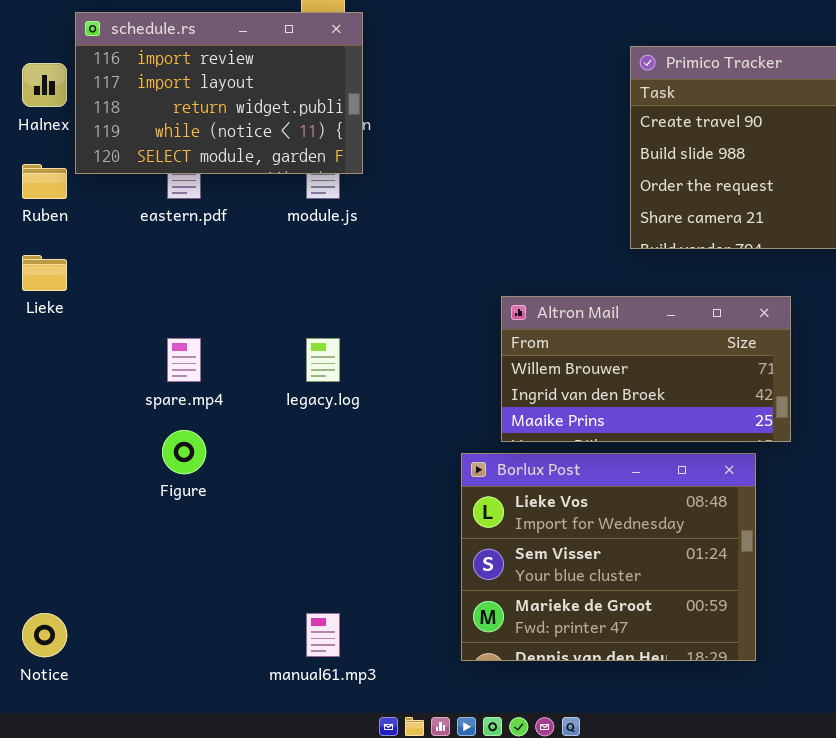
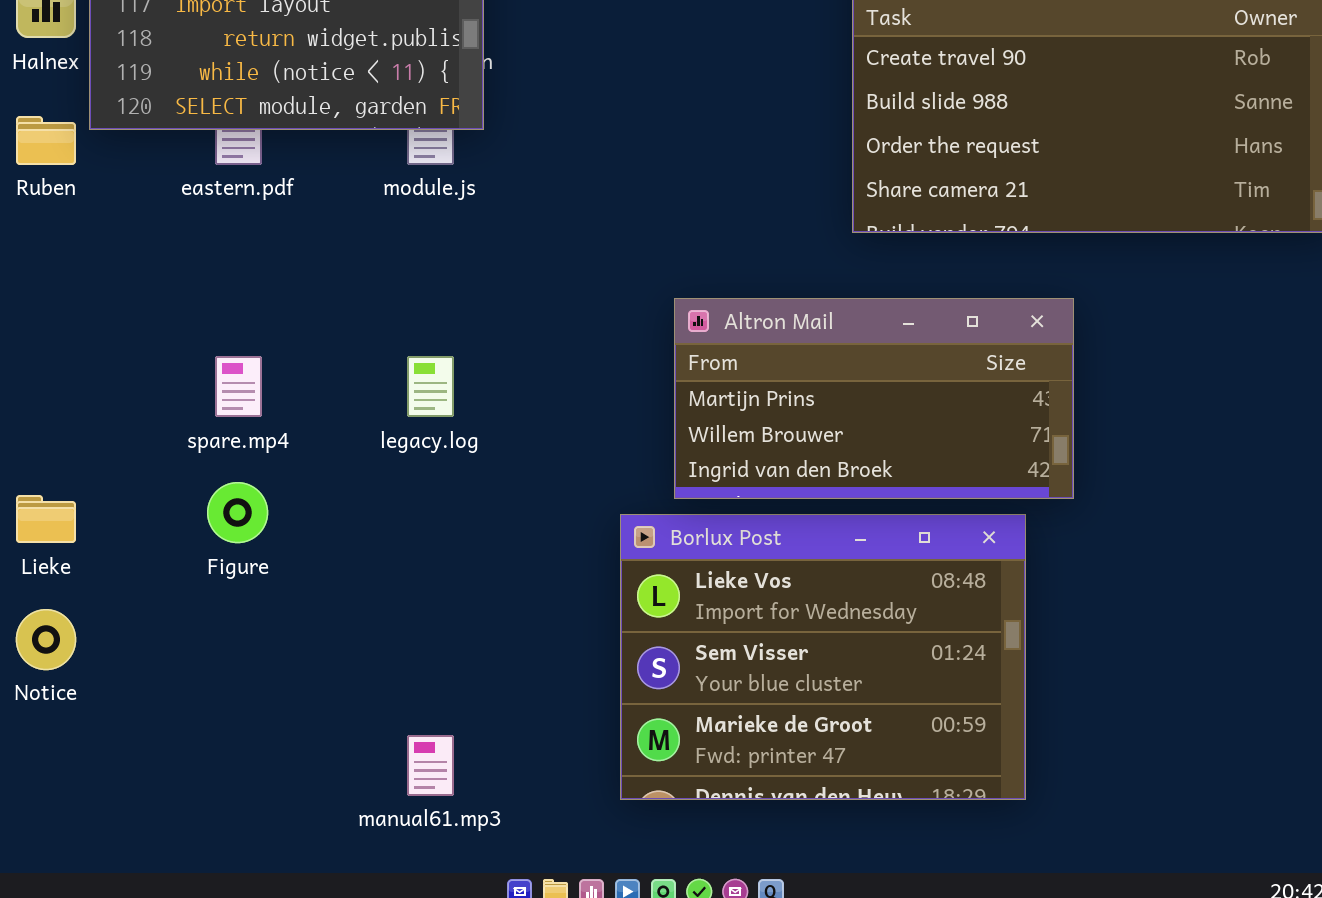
Lieke: [22,255,67,291] -> [16,495,76,543], moved
Altron Mail: [501,296,791,442] -> [674,298,1074,499], scrolled up 1 row
Notice: [22,613,67,657] -> [16,609,76,670], moved

